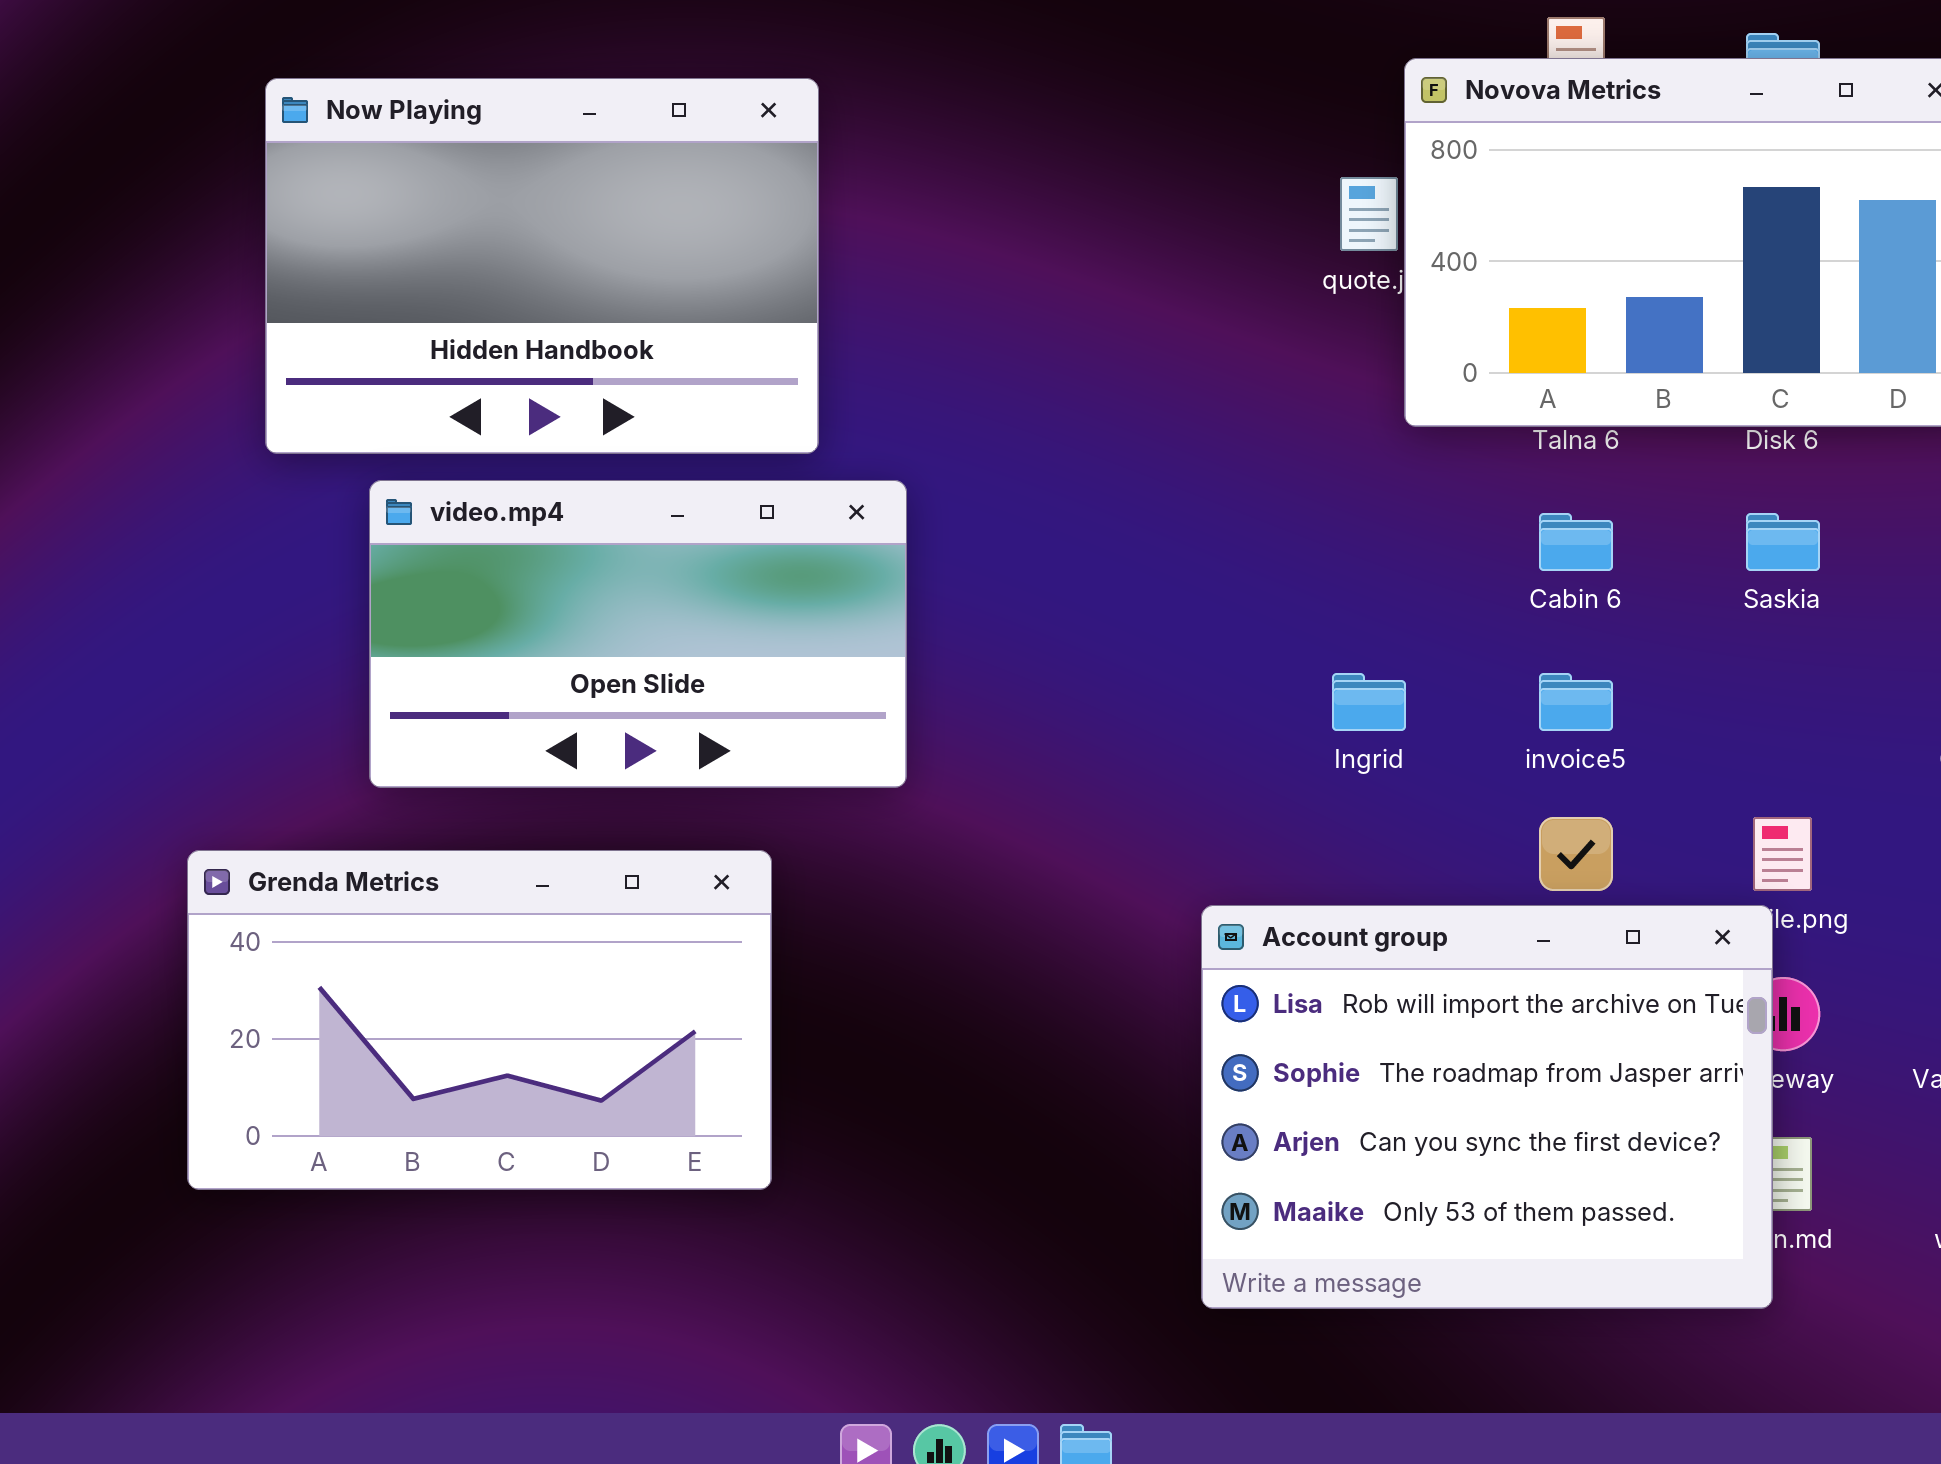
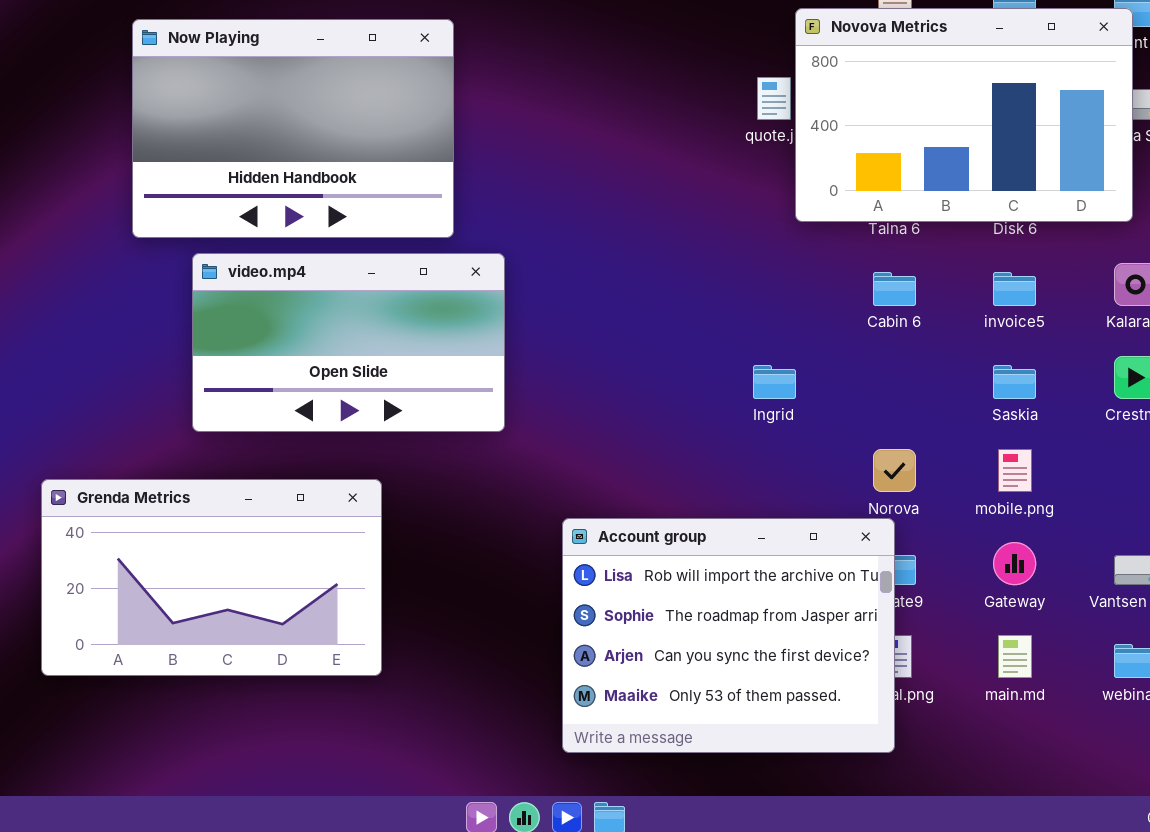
Saskia: [1746,513,1820,571] -> [993,365,1036,399], moved
invoice5: [1539,673,1613,731] -> [993,272,1036,306], moved
Grenda Metrics: [187,850,772,1190] -> [41,479,382,676], moved
Account group: [1201,905,1773,1309] -> [562,518,895,753], moved

